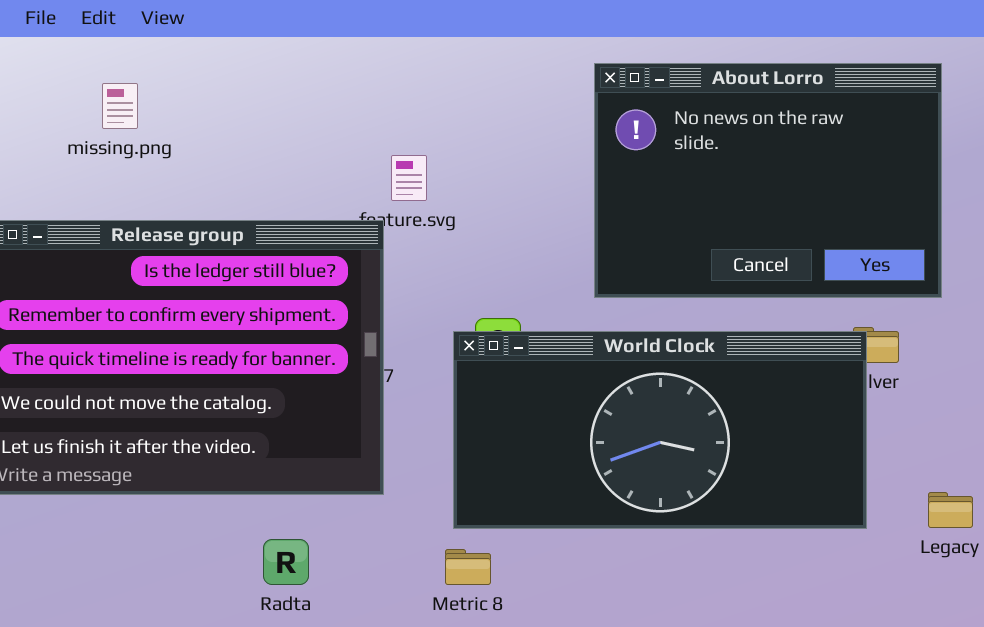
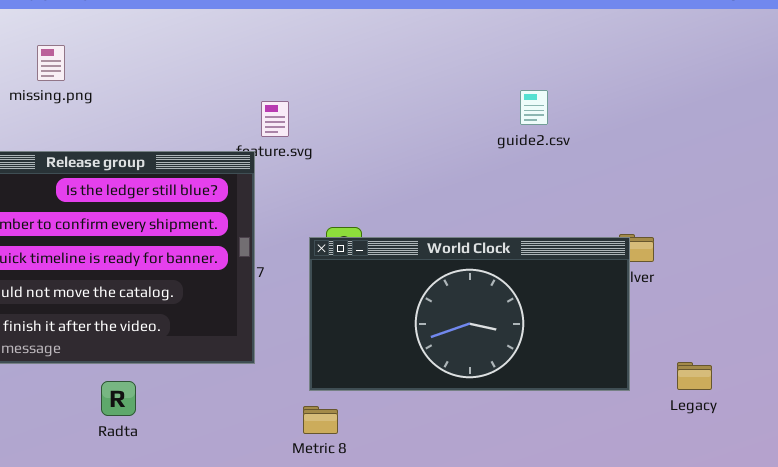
About Lorro: [594,63,942,298] -> none, closed
Radta: [263,539,309,585] -> [101,381,136,416], moved

